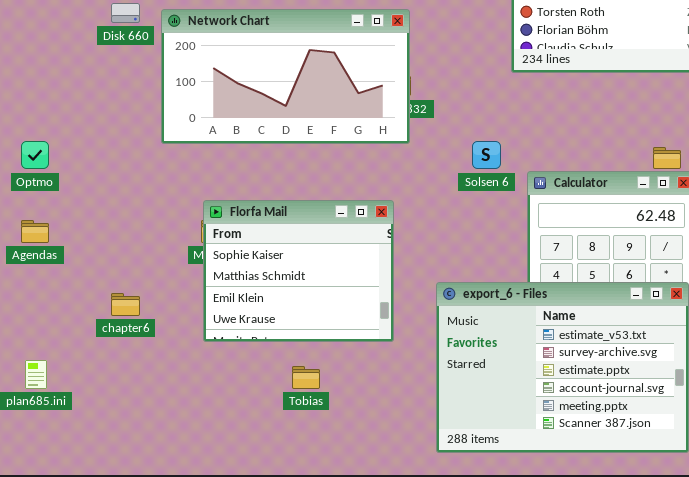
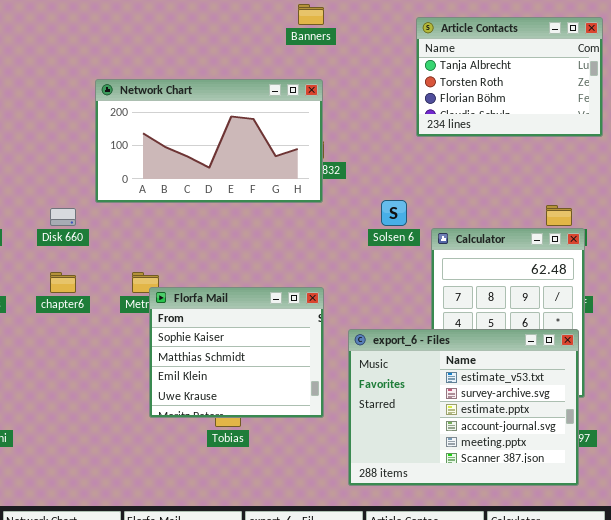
Disk 660: [111,3,140,23] -> [50,208,76,226], moved
Florfa Mail: [203,200,394,342] -> [149,287,324,418], moved
chapter6: [111,293,140,316] -> [50,272,76,293], moved

